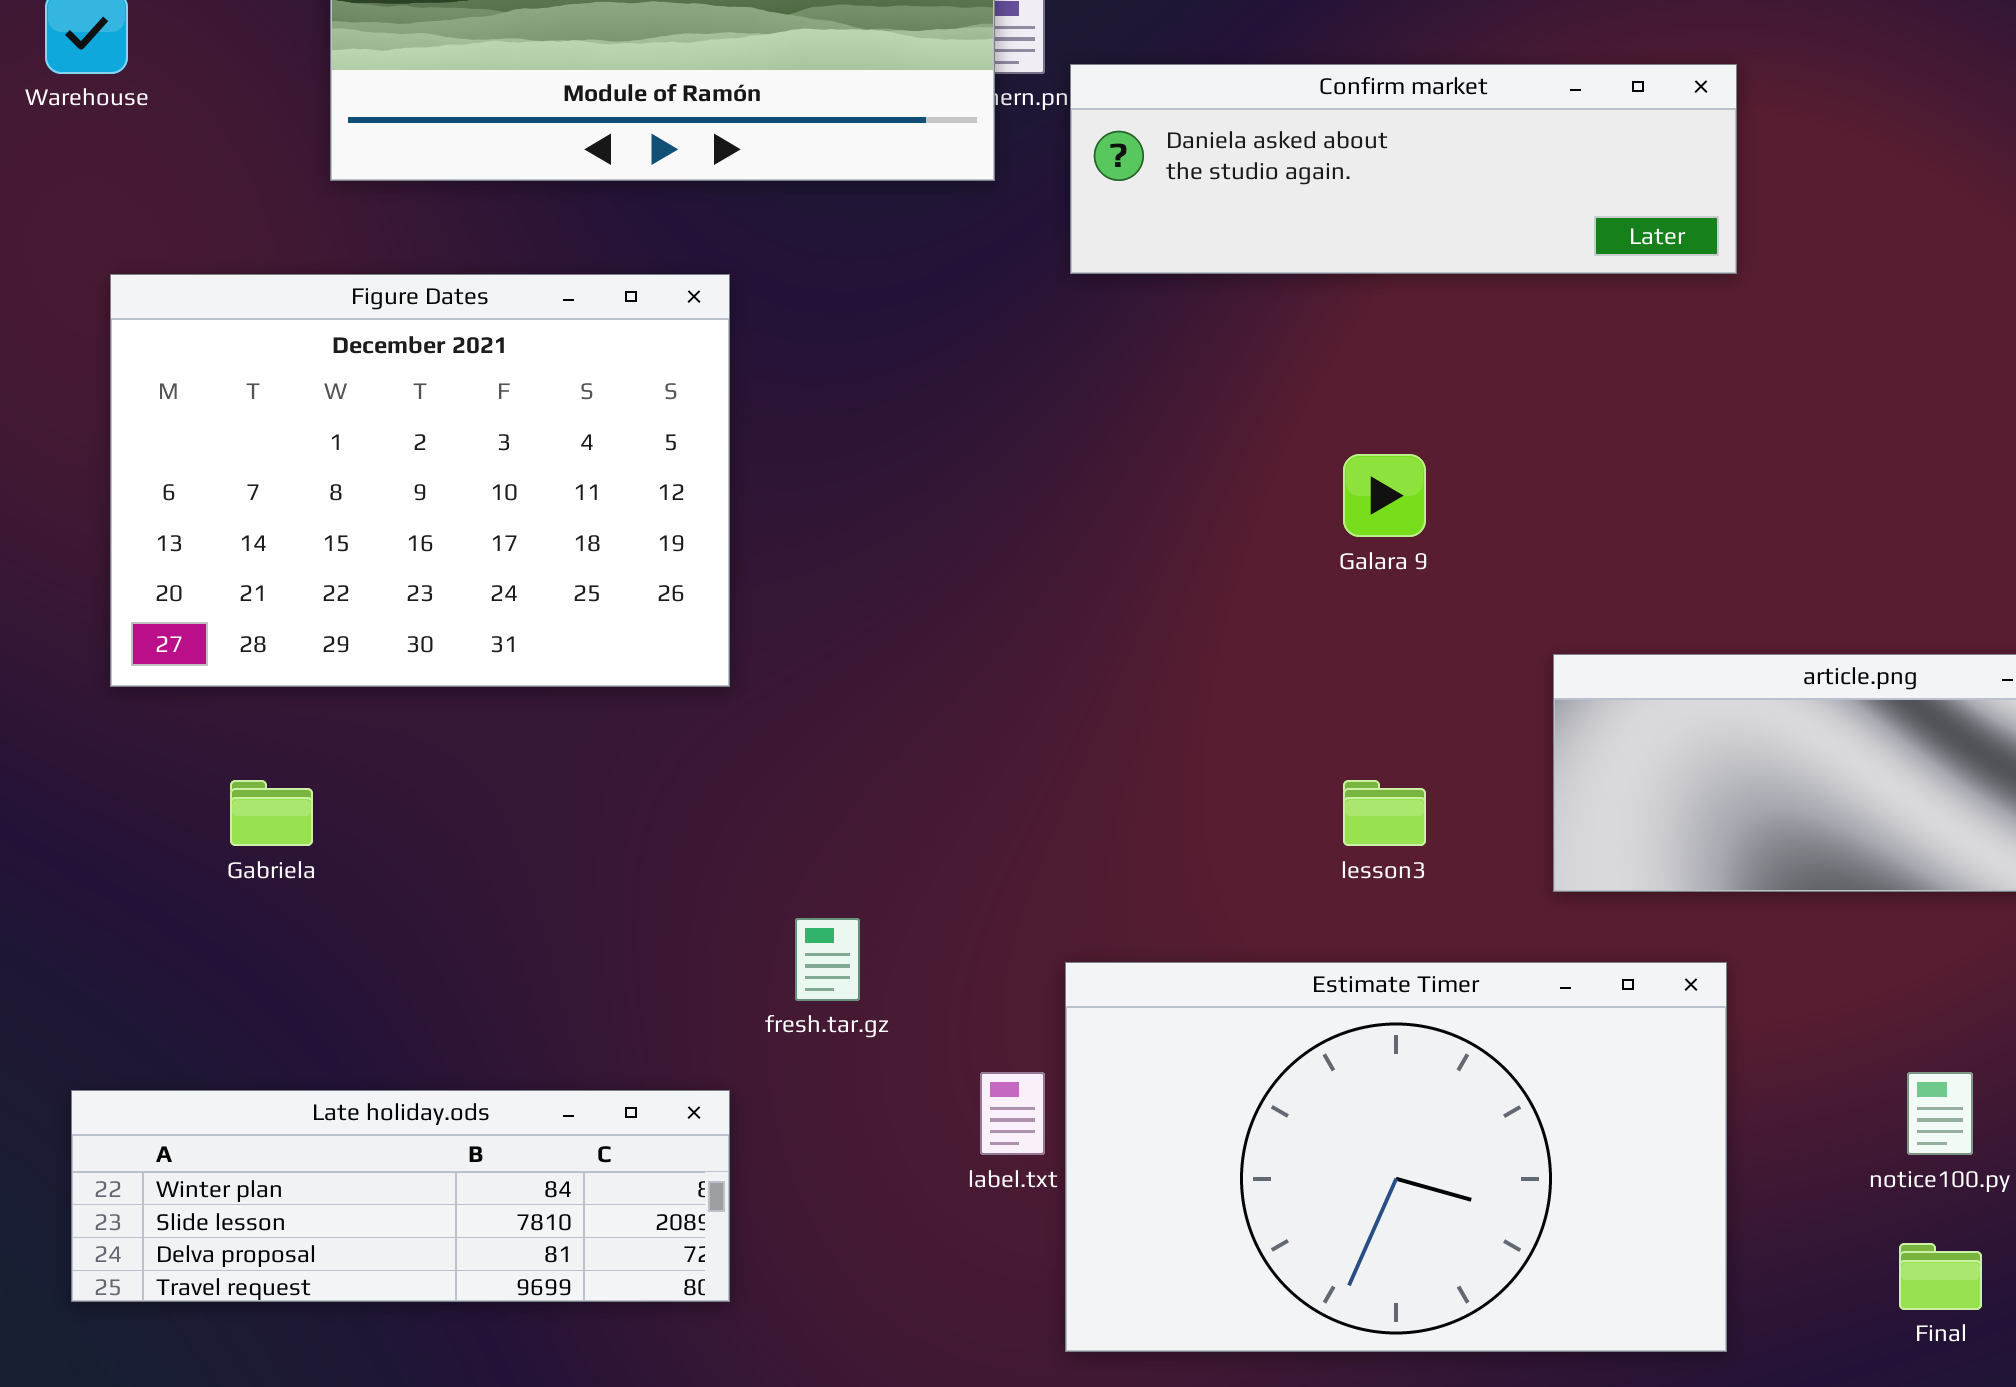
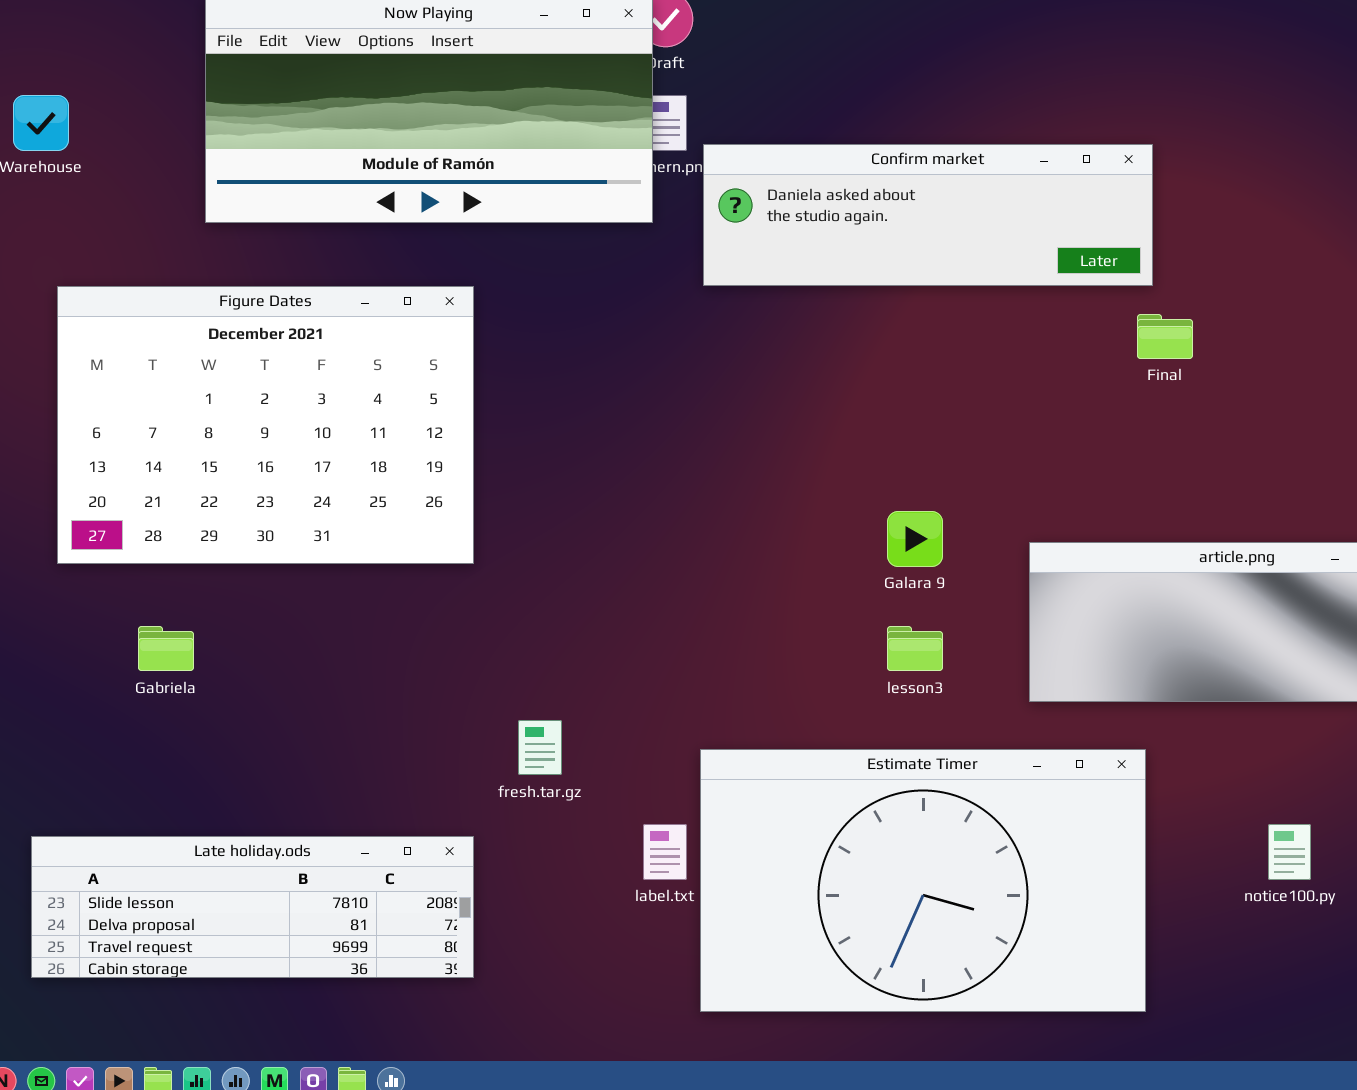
Galara 9: [1343,454,1426,537] -> [887,511,943,567], moved
Late holiday.ods: [71,1090,730,1302] -> [31,836,474,978], scrolled down 1 row
Final: [1899,1243,1982,1310] -> [1137,314,1193,359], moved

